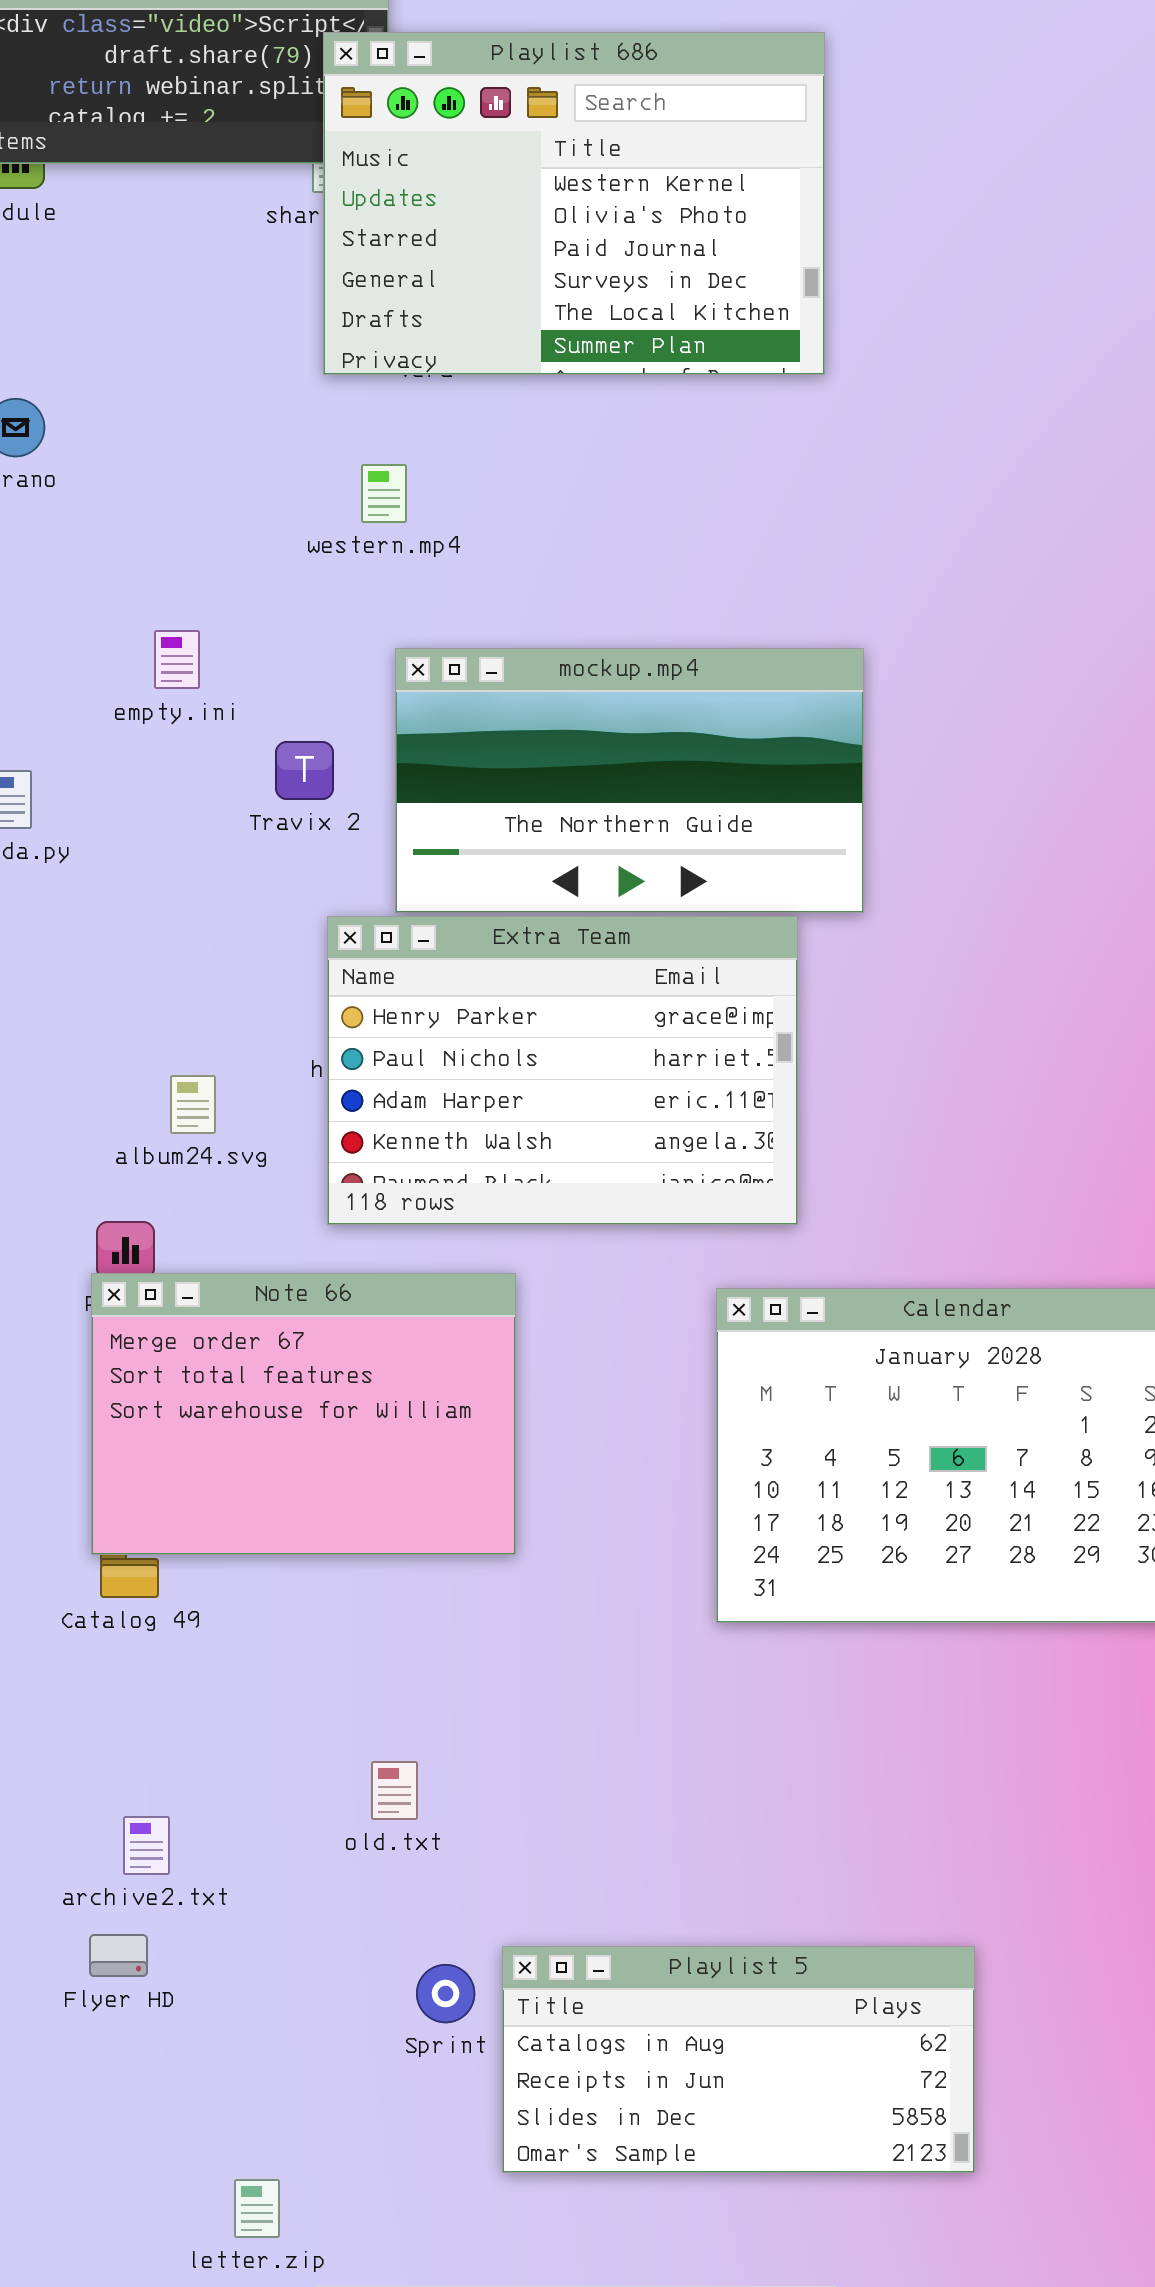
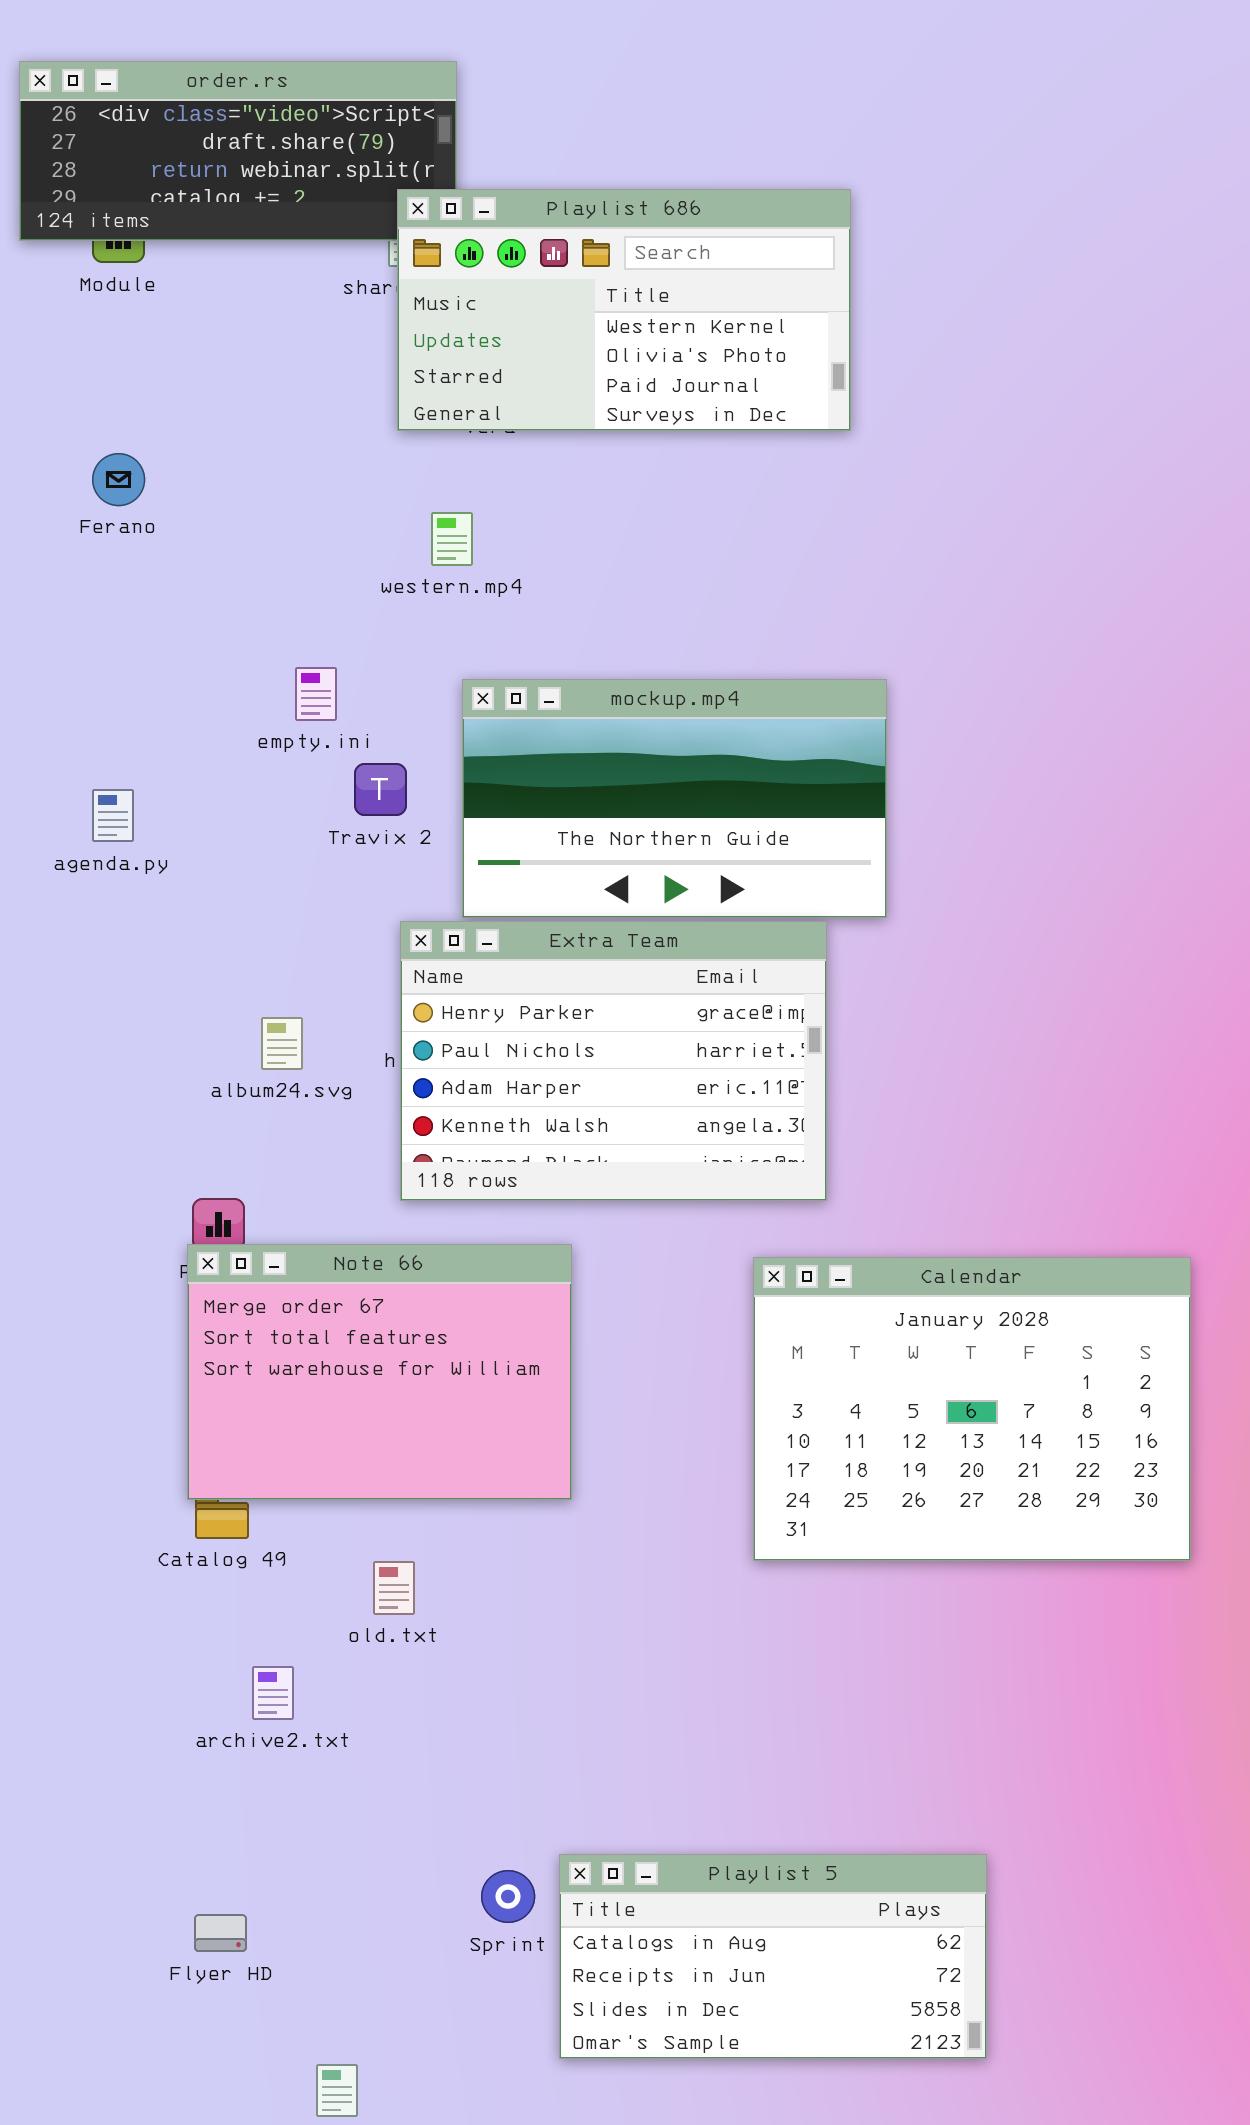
Playlist 686: [323,32,825,375] -> [397,189,851,431], resized
empty.ini: [154,630,200,689] -> [295,667,337,721], moved
album24.svg: [170,1075,216,1134] -> [261,1017,303,1070], moved
old.txt: [371,1761,418,1820] -> [373,1561,415,1615], moved
archive2.txt: [123,1816,170,1875] -> [252,1666,294,1720], moved
Flyer HD: [89,1934,148,1977] -> [194,1914,247,1952], moved

